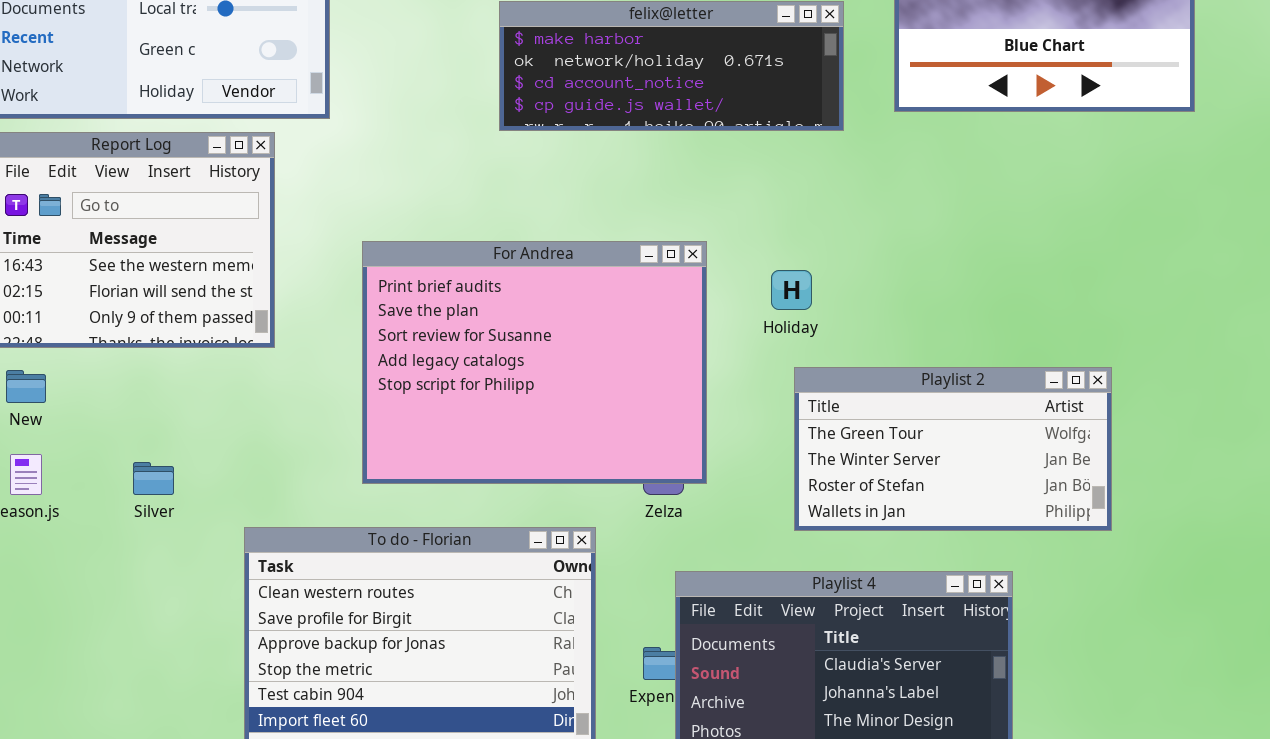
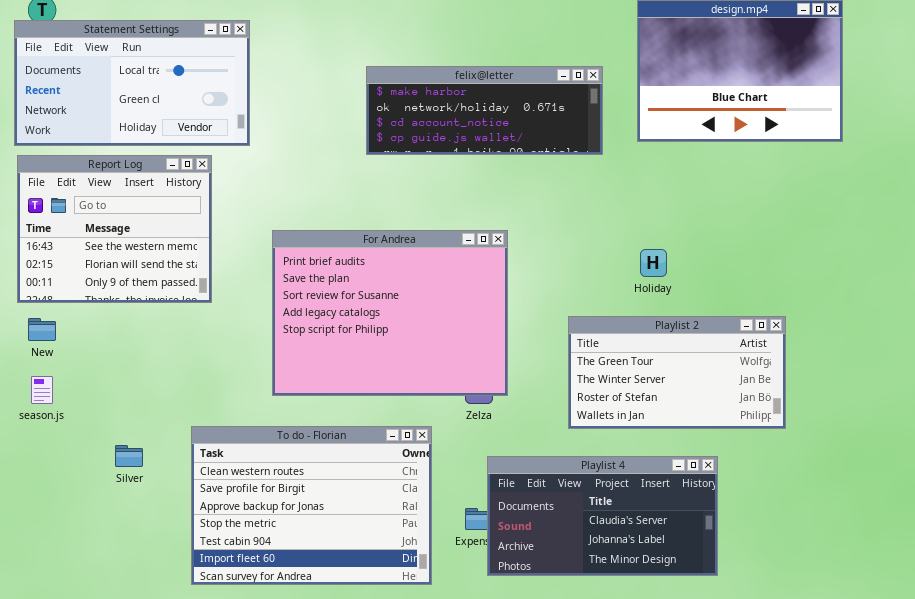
Holiday: [771,270,812,310] -> [640,249,667,277], moved
Silver: [133,462,174,495] -> [115,445,143,467], moved

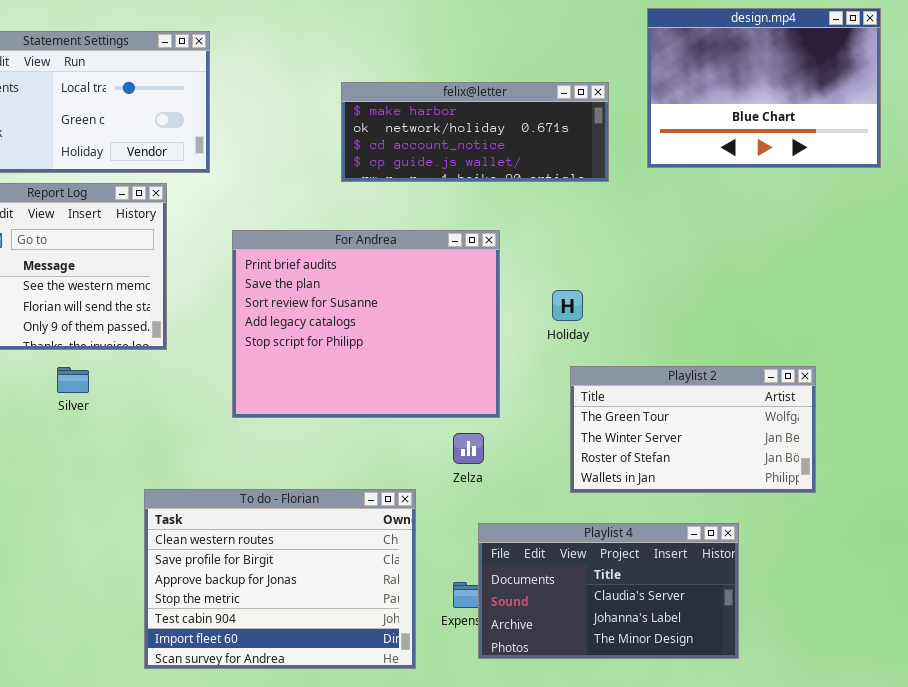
For Andrea: [272,230,508,396] -> [232,230,500,418], moved
Holiday: [640,249,667,277] -> [552,290,583,321], moved
Silver: [115,445,143,467] -> [57,367,89,393], moved

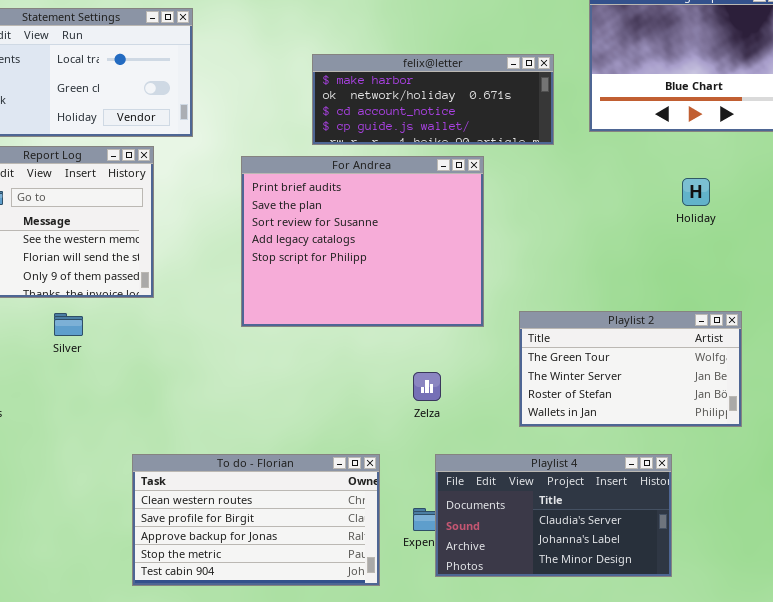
For Andrea: [232,230,500,418] -> [241,156,484,327], moved
Holiday: [552,290,583,321] -> [682,178,710,206], moved
To do - Florian: [144,489,416,669] -> [132,454,380,586], resized

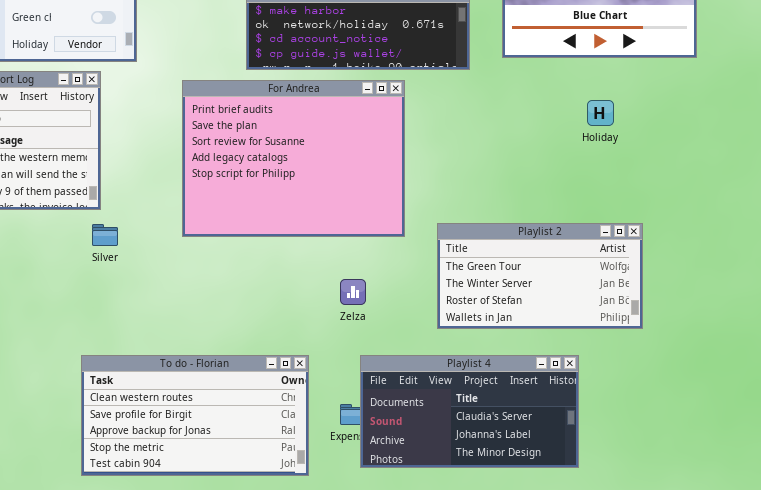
Silver: [54,313,83,336] -> [92,224,118,246], moved

